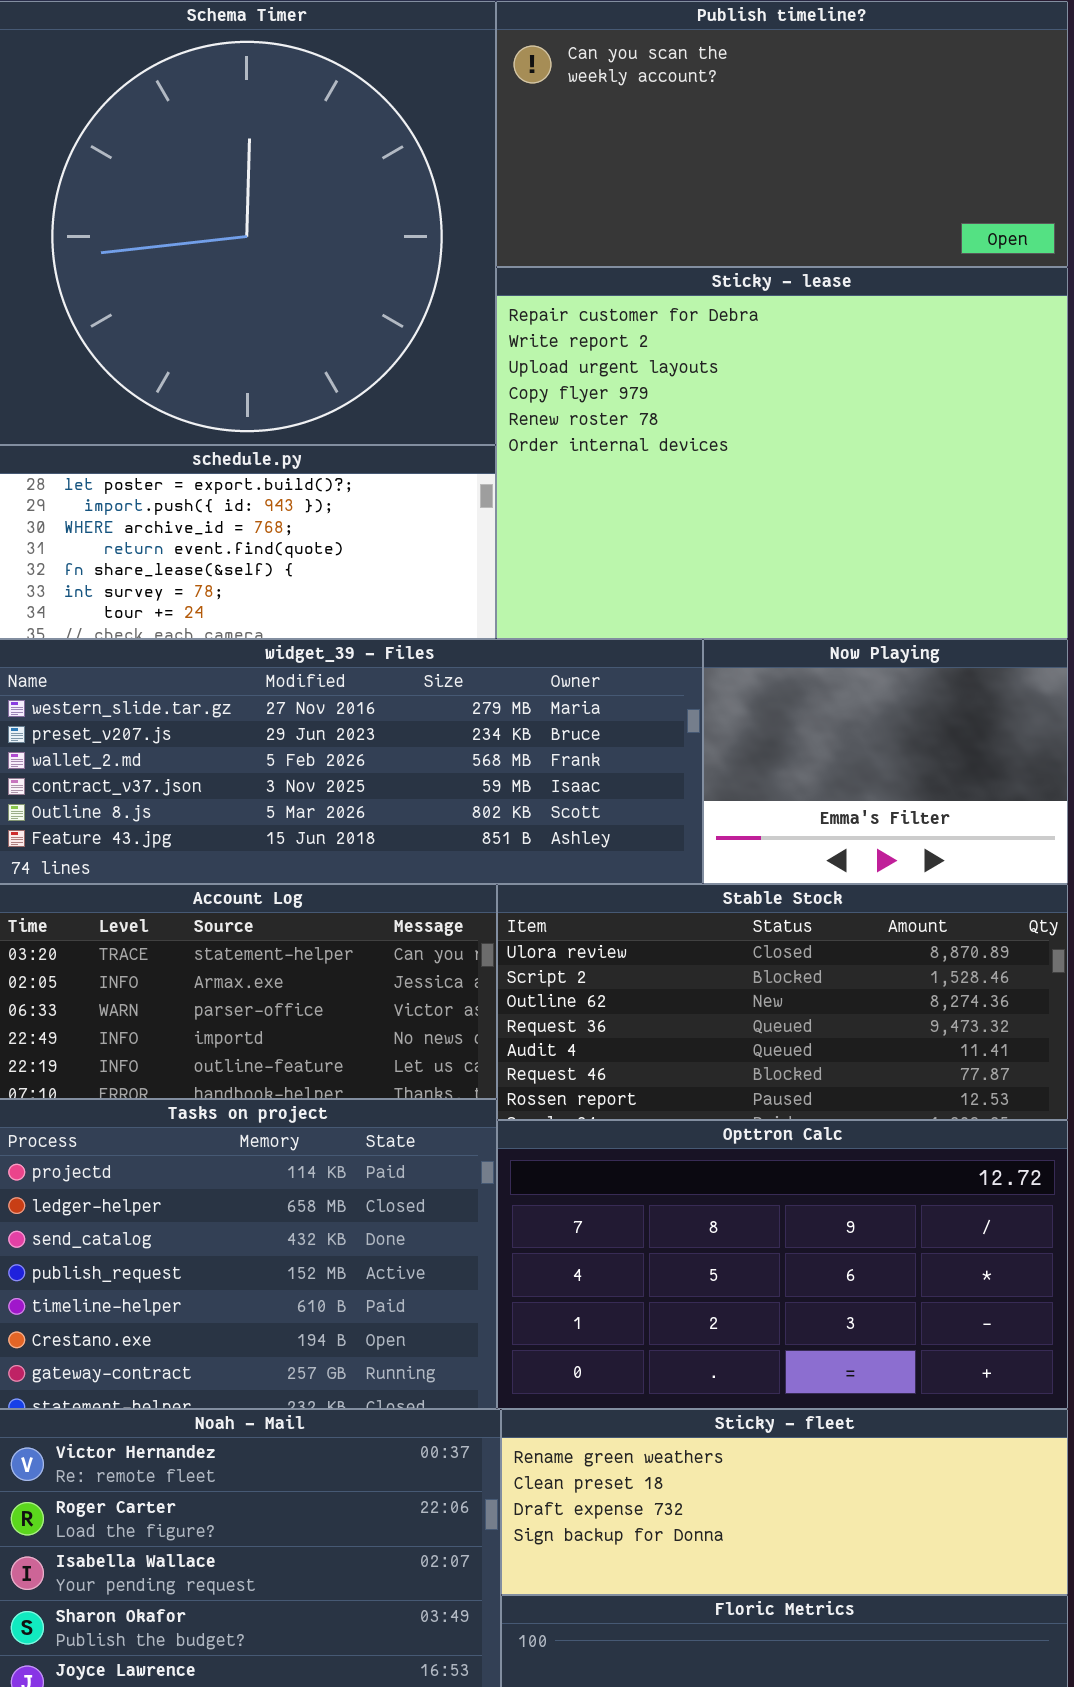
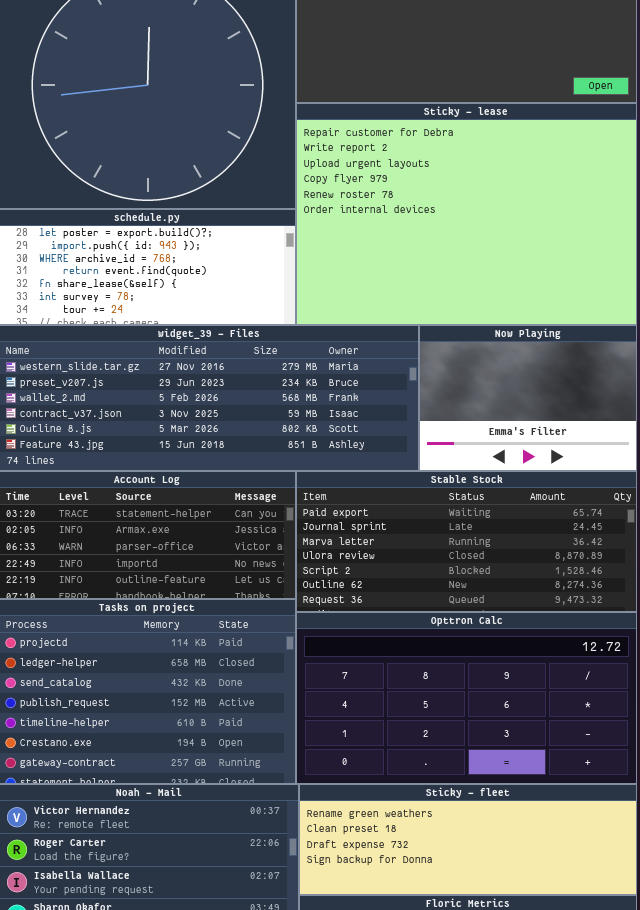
Stable Stock: [497,884,1068,1120] -> [296,471,637,612], scrolled up 3 rows

